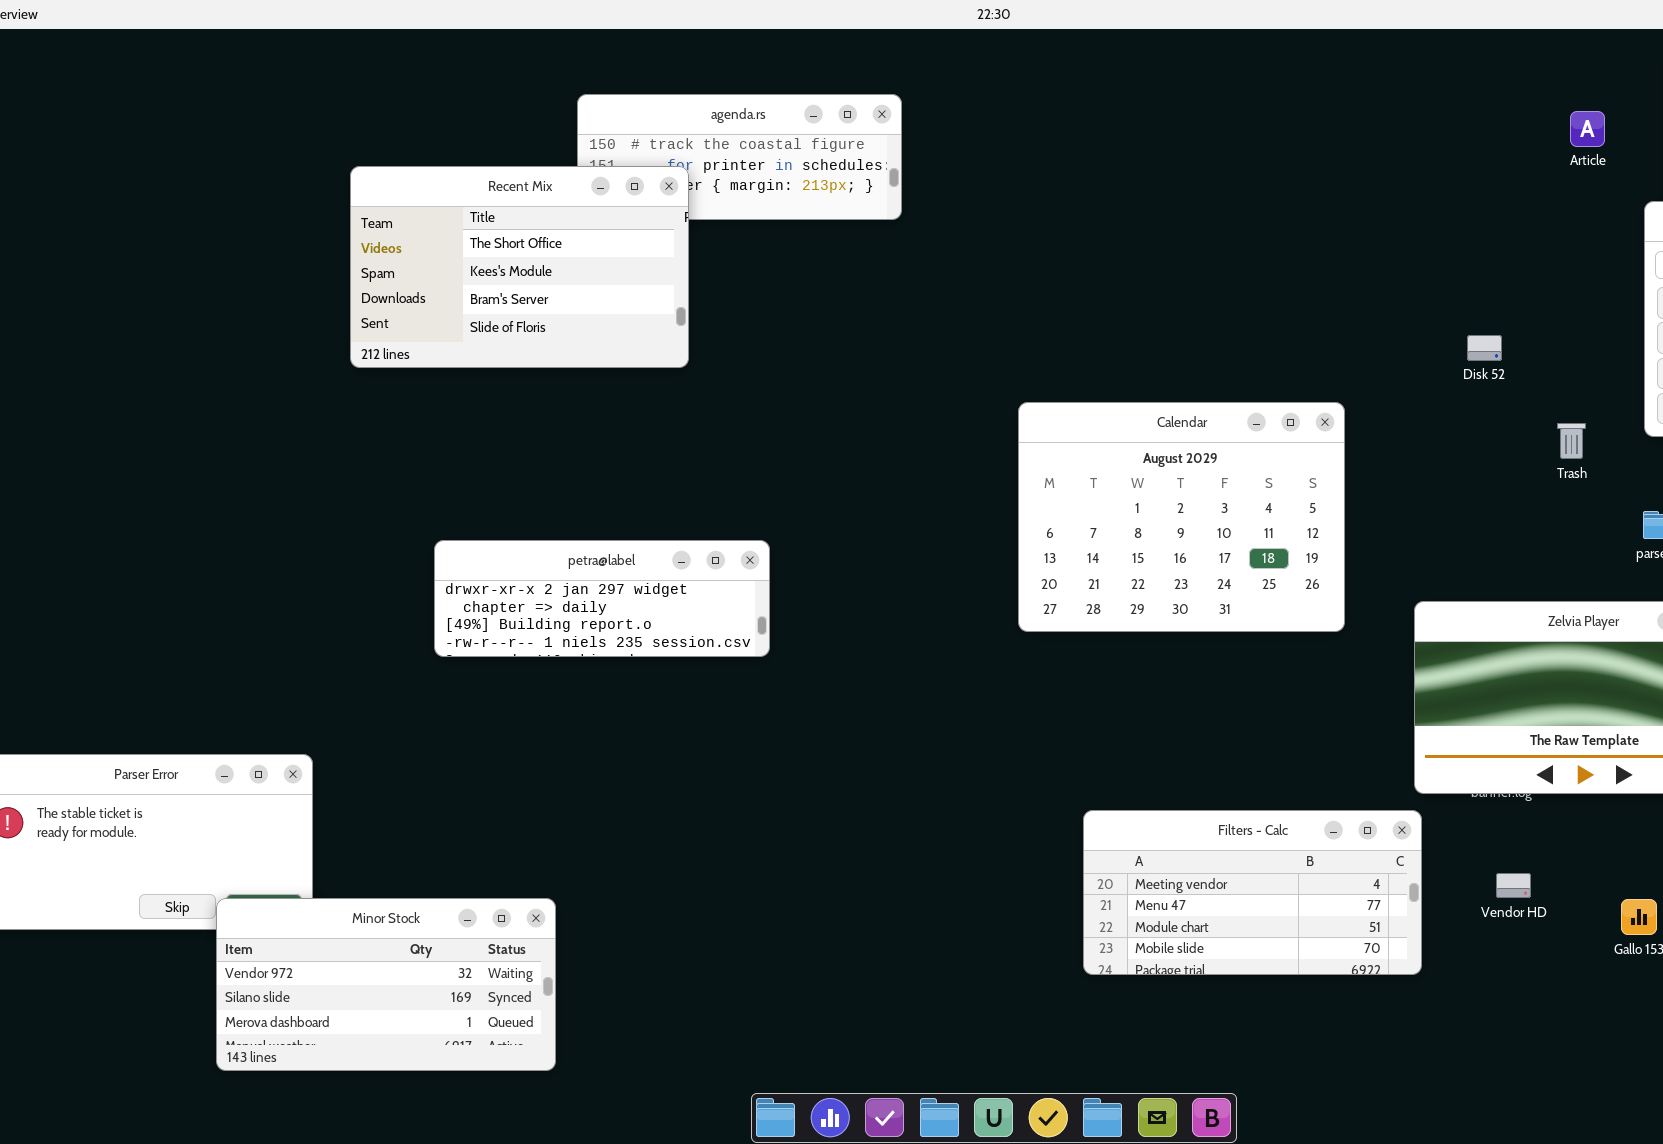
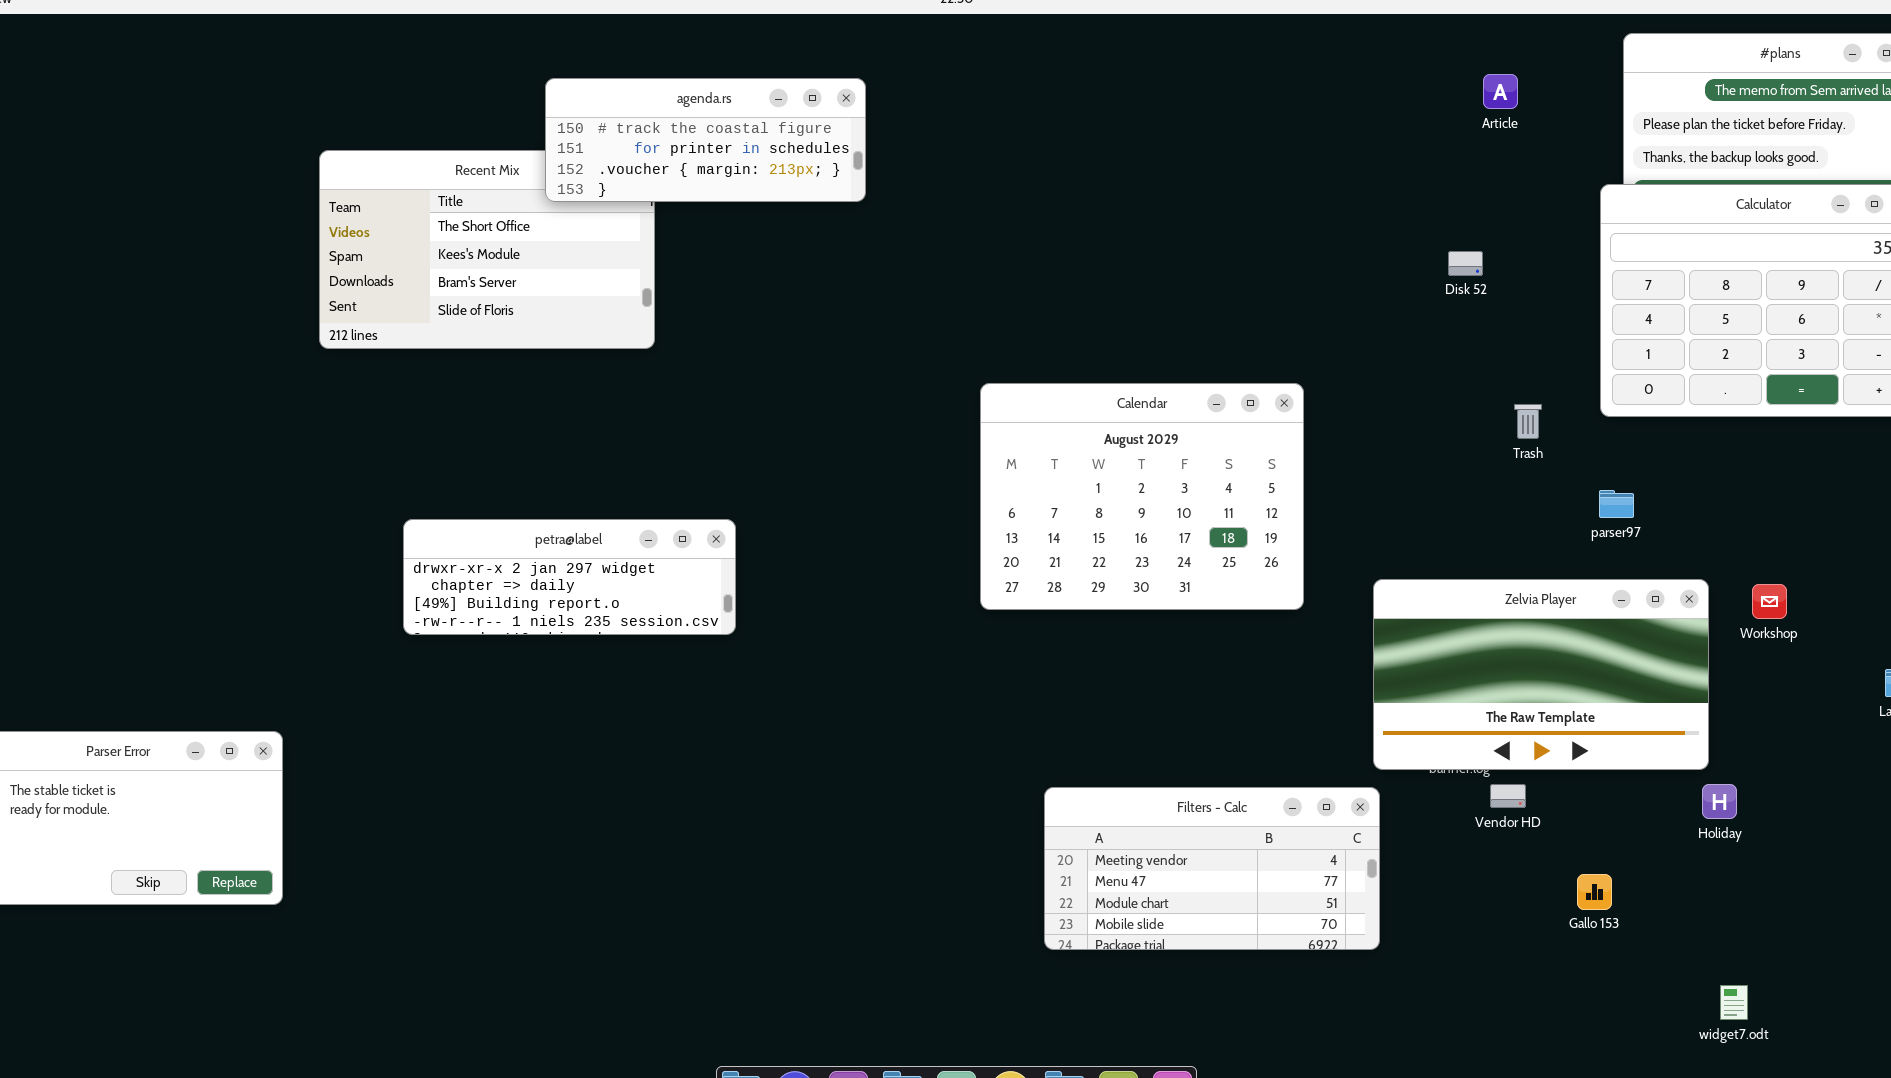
agenda.rs: [577,94,902,220] -> [545,78,866,202], raised
Article: [1570,111,1605,147] -> [1483,74,1518,109], moved
Disk 52: [1467,335,1502,361] -> [1448,251,1483,276], moved
Vendor HD: [1496,873,1531,898] -> [1490,784,1526,808], moved
Minor Stock: [216,898,556,1071] -> none, closed

